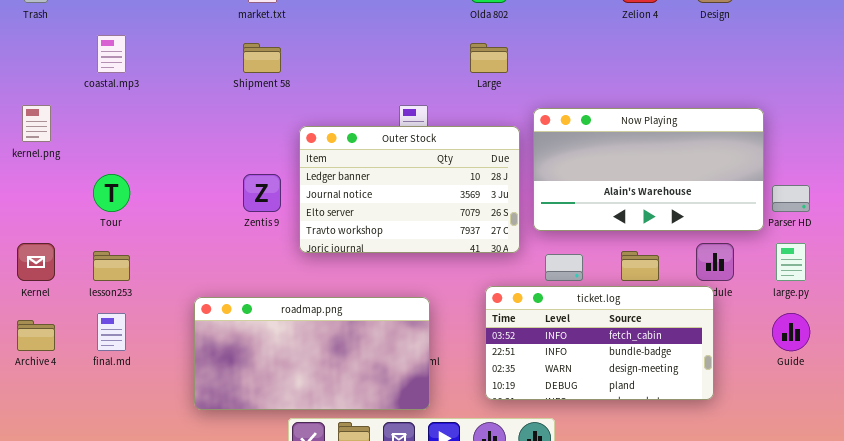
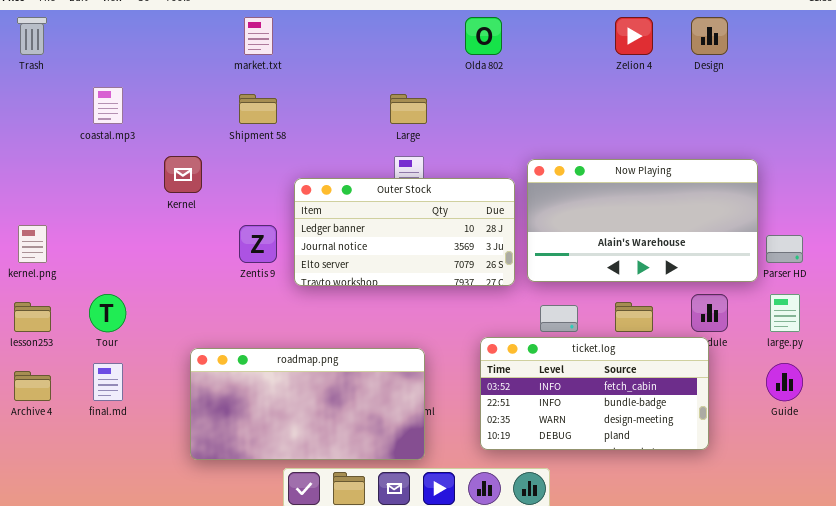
Large: [470,43,508,73] -> [390,94,427,124], moved
kernel.png: [22,105,51,142] -> [18,225,47,263], moved
Outer Stock: [299,126,520,253] -> [294,178,515,286], resized
Tour: [93,174,130,212] -> [89,294,126,332], moved
Kernel: [17,243,55,281] -> [164,156,202,193], moved
lesson253: [93,251,130,281] -> [14,302,51,332], moved

